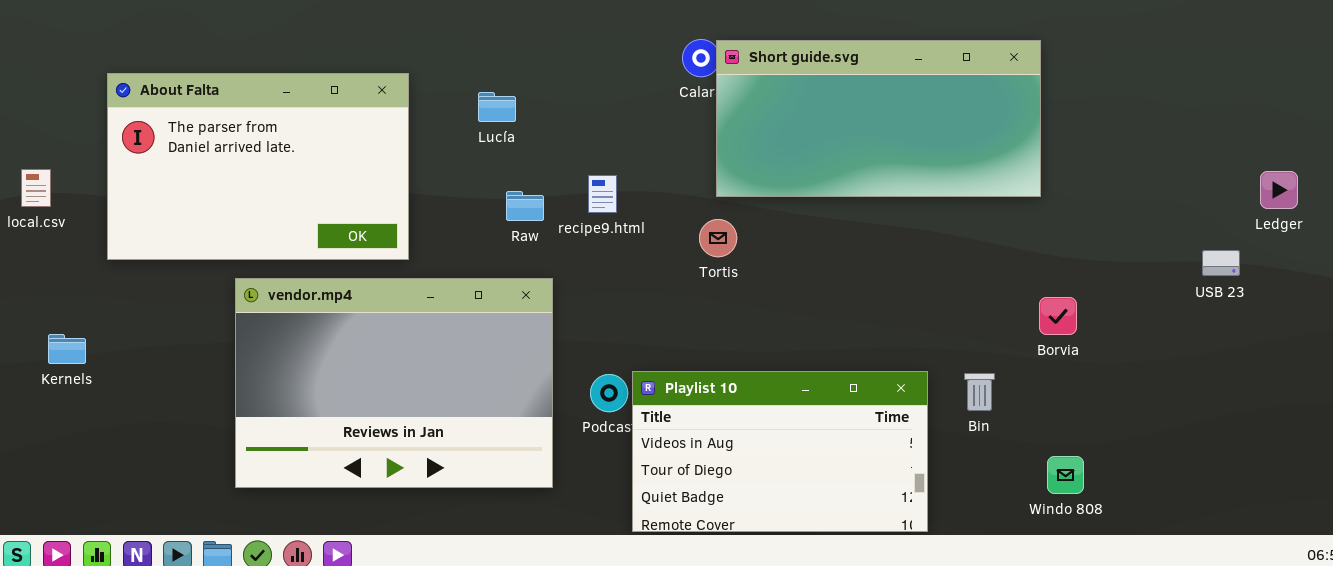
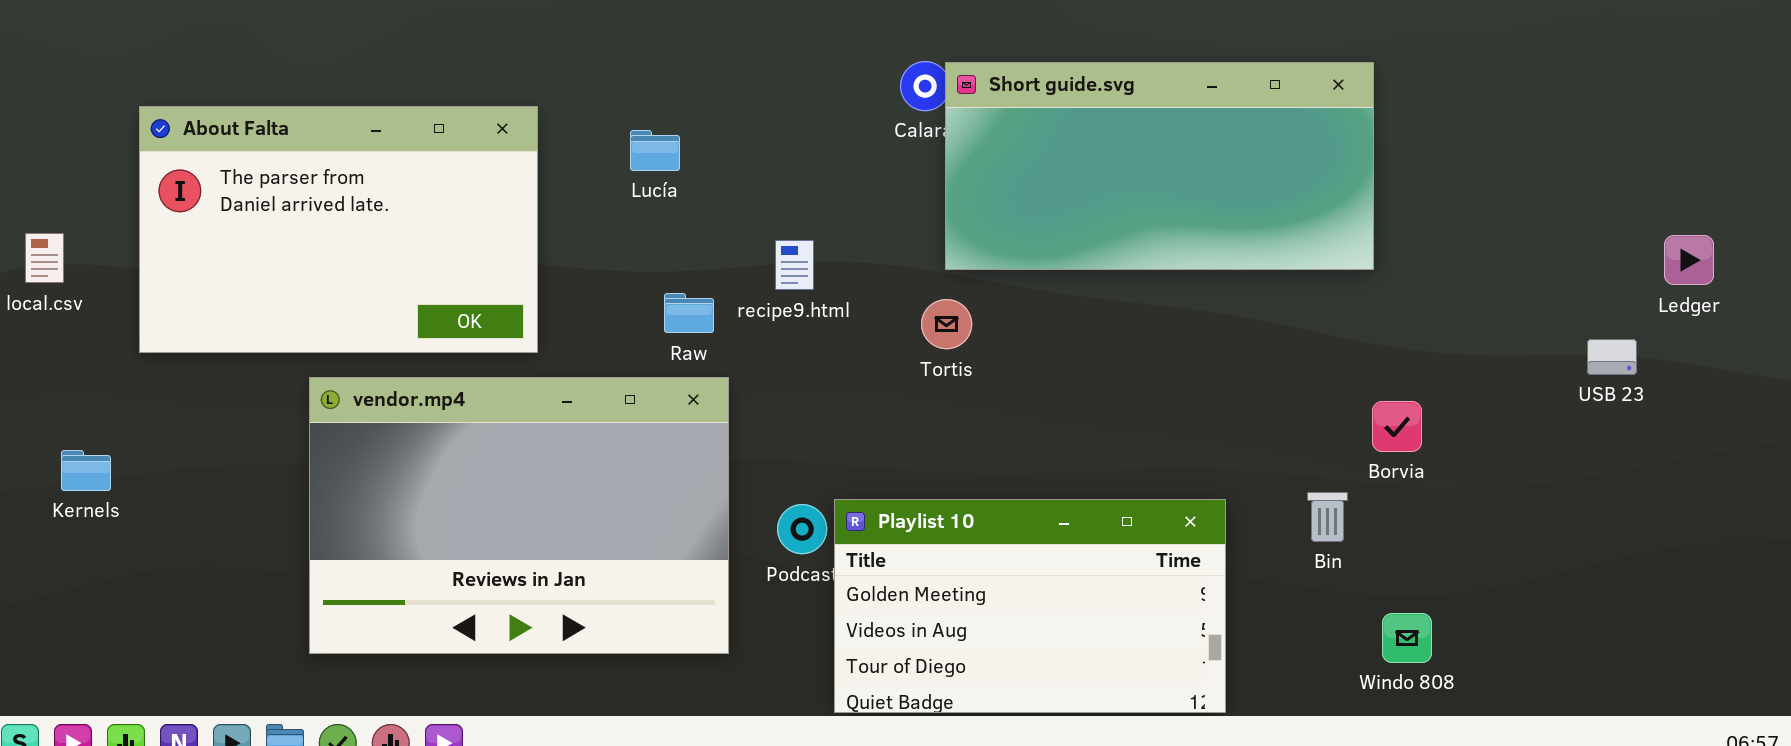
Raw: [506,191,544,221] -> [664,293,714,333], moved
Playlist 10: [632,371,928,532] -> [834,499,1226,713], scrolled up 1 row
Bin: [964,373,995,411] -> [1307,492,1348,542], moved

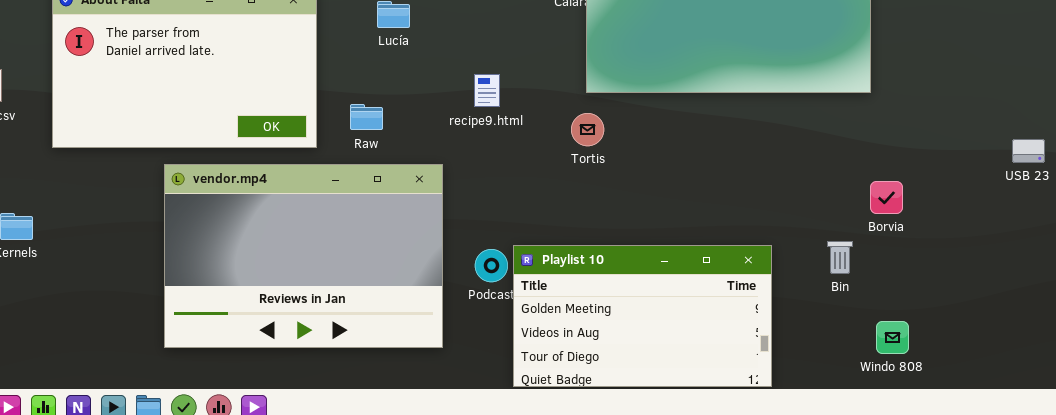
Raw: [664,293,714,333] -> [350,104,383,130], moved

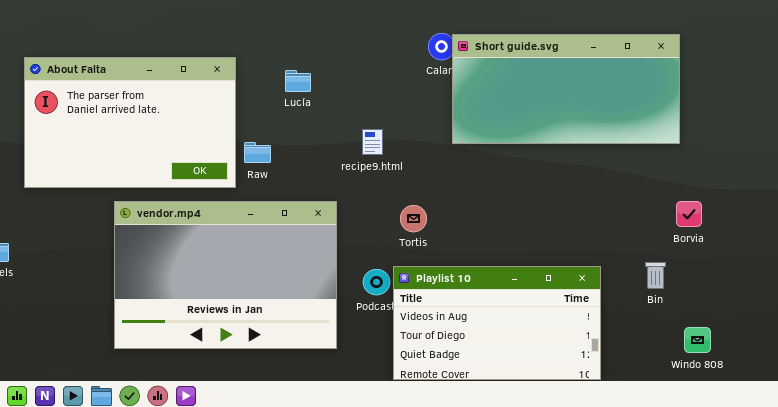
Raw: [350,104,383,130] -> [244,142,271,163], moved
Tortis: [571,113,604,146] -> [400,205,427,232], moved
Borvia: [870,181,903,214] -> [676,201,702,227], moved
Playlist 10: [513,245,772,387] -> [393,266,601,380], scrolled down 1 row

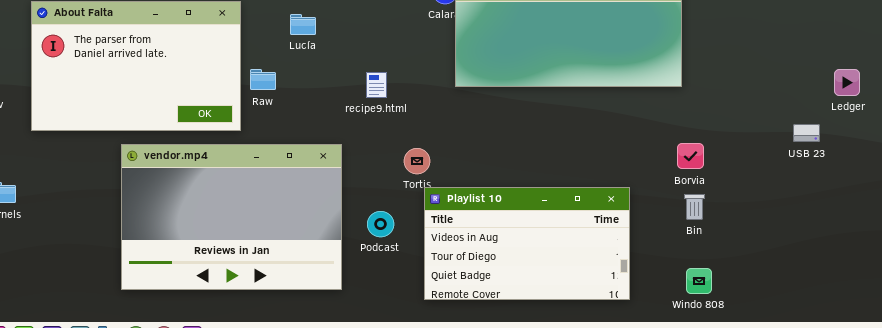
Raw: [244,142,271,163] -> [250,69,276,90], moved
Bin: [645,262,666,289] -> [684,194,705,220], moved
Playlist 10: [393,266,601,380] -> [424,187,630,300], moved

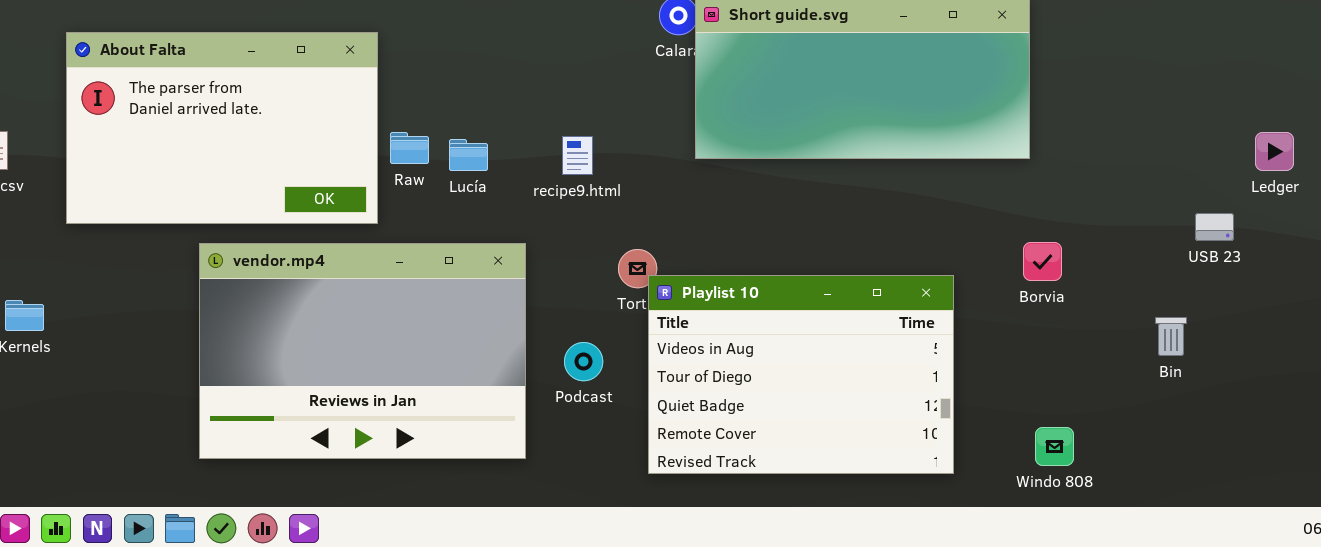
Lucía: [290,14,316,35] -> [449,139,488,171], moved
Playlist 10: [424,187,630,300] -> [648,275,954,474], resized
Bin: [684,194,705,220] -> [1155,317,1187,356], moved

